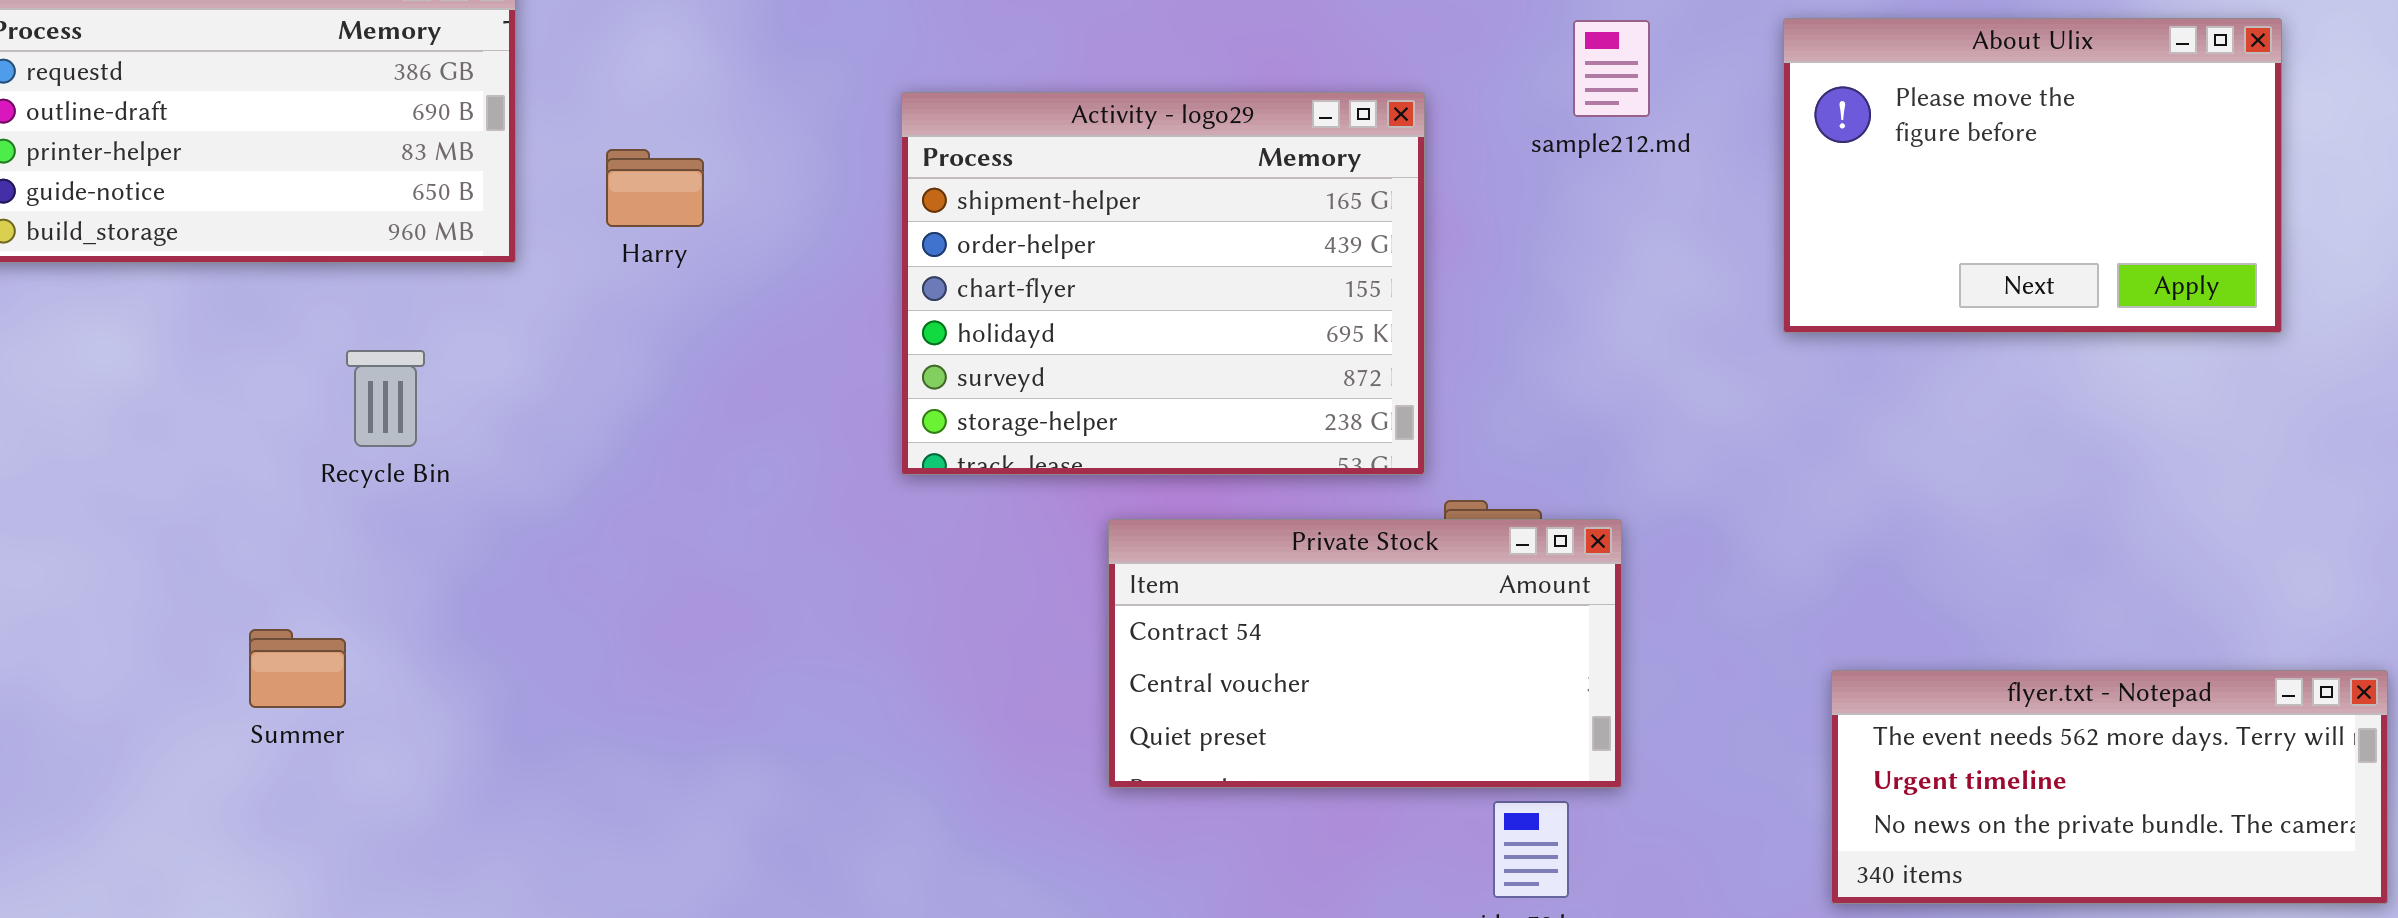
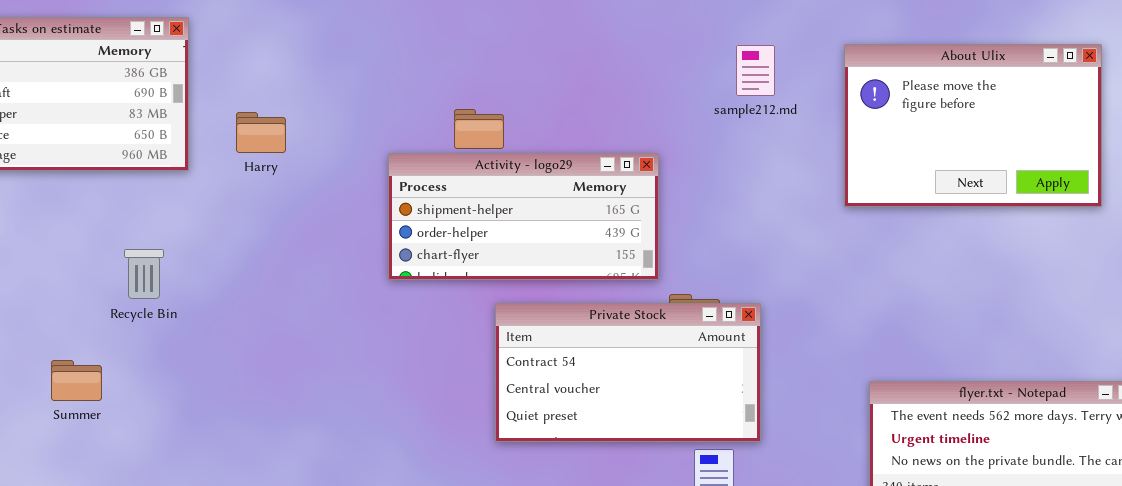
Activity - logo29: [901,92,1425,475] -> [388,153,659,280], resized
Recycle Bin: [346,350,425,447] -> [124,249,164,299], moved

